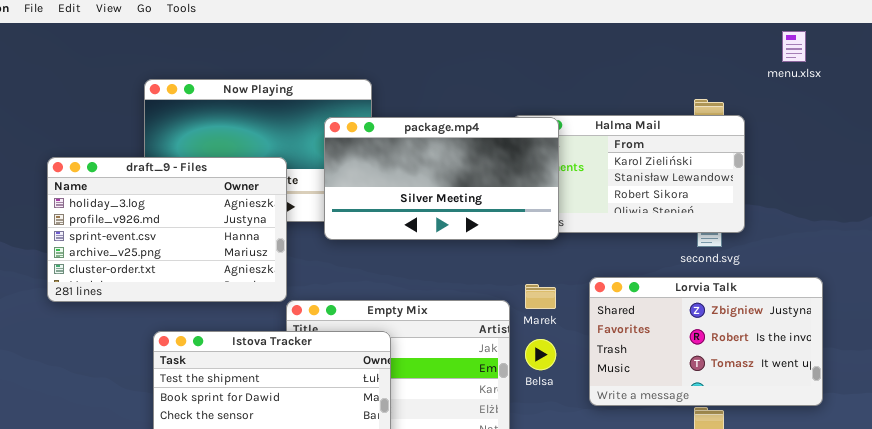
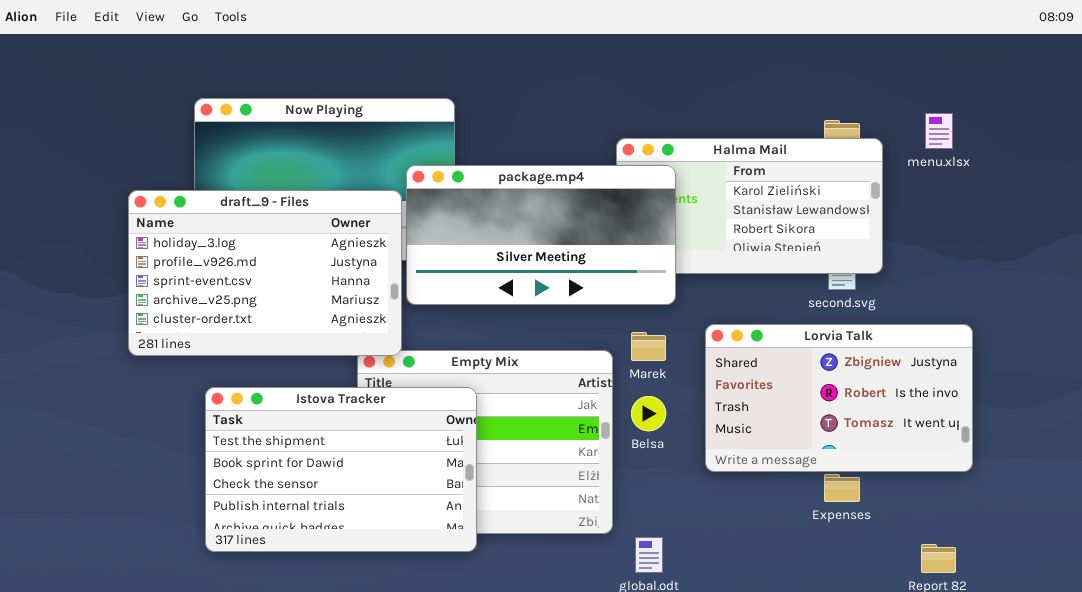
menu.xlsx: [782,31,806,62] -> [925,113,953,149], moved
package.mp4: [324,117,559,240] -> [406,165,676,305], moved
draft_9 - Files: [47,157,287,302] -> [128,190,402,356], moved

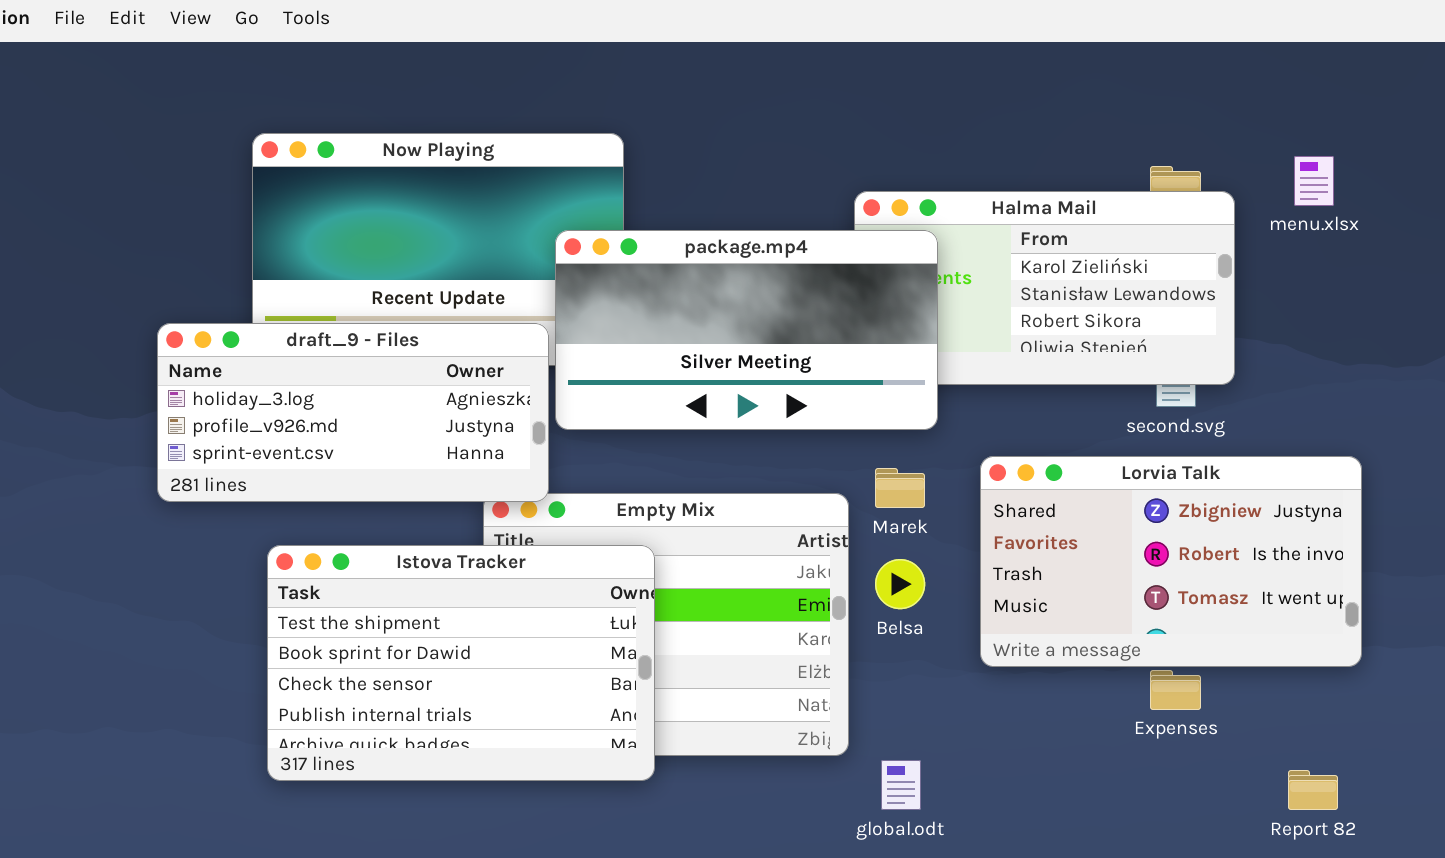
draft_9 - Files: [128,190,402,356] -> [157,323,549,502], resized

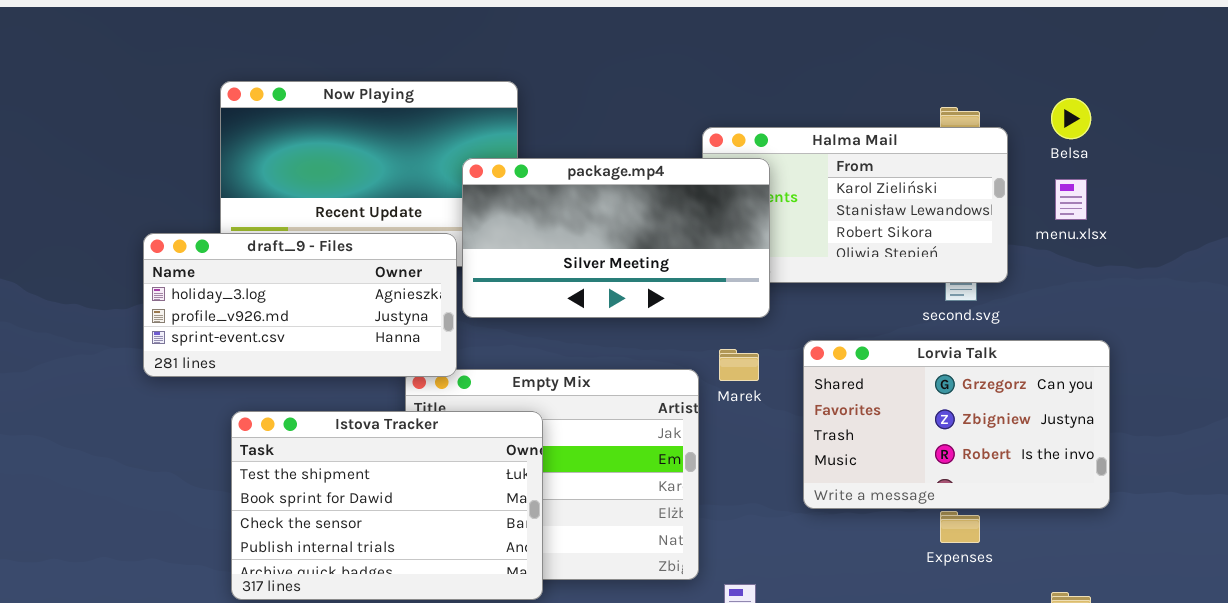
menu.xlsx: [1294,156,1334,206] -> [1055,179,1087,220], moved
Lorvia Talk: [980,456,1362,667] -> [803,340,1110,509], scrolled up 1 row
Belsa: [875,559,925,609] -> [1051,98,1091,139], moved

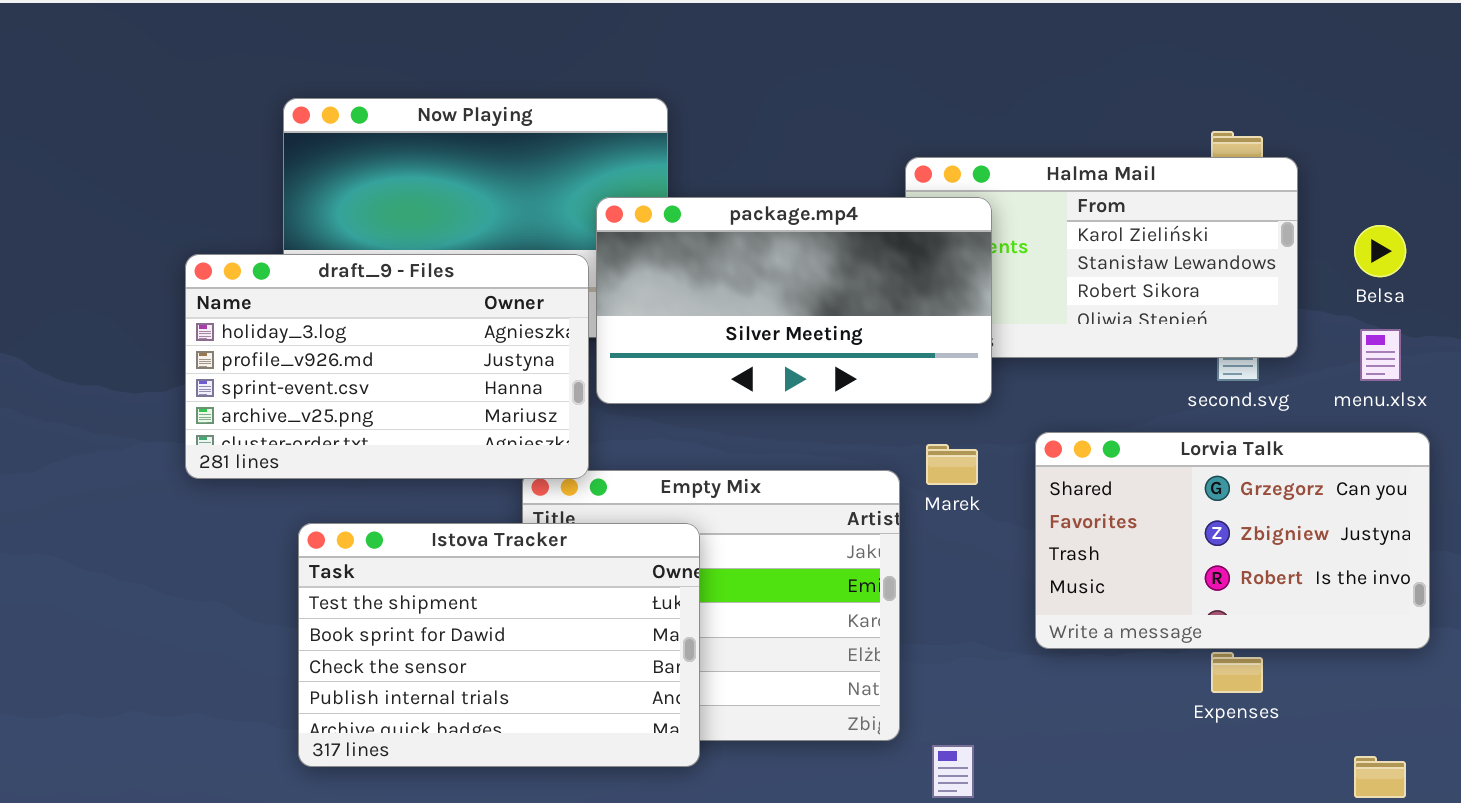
Belsa: [1051,98,1091,139] -> [1354,225,1406,277], moved
menu.xlsx: [1055,179,1087,220] -> [1360,329,1401,381], moved
draft_9 - Files: [143,233,457,377] -> [185,254,589,479], resized

